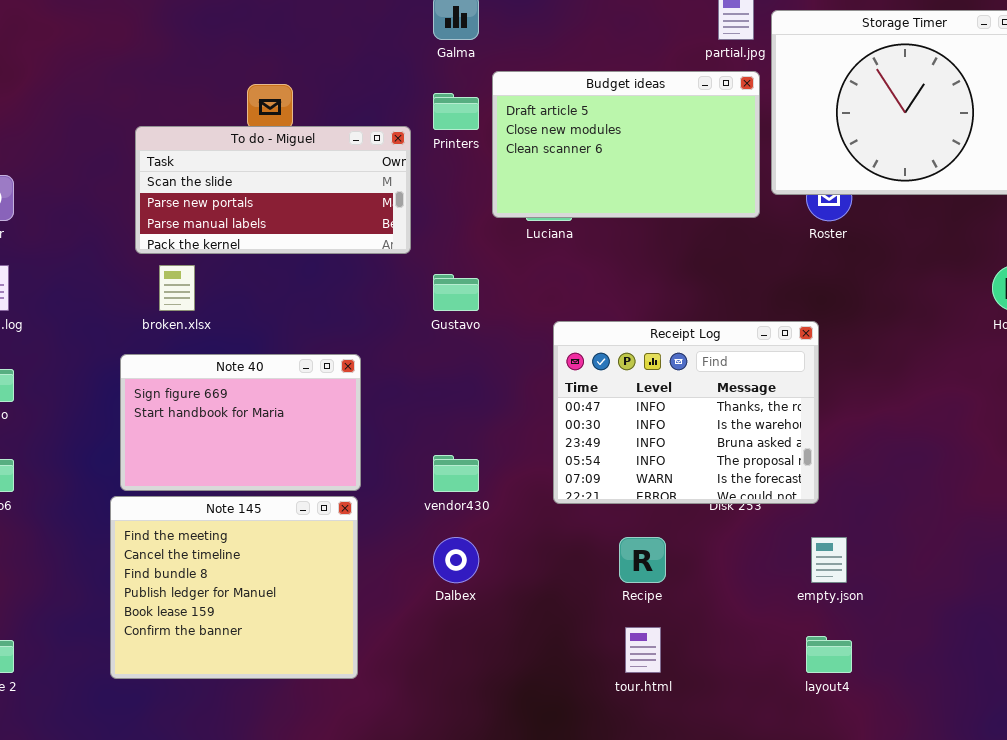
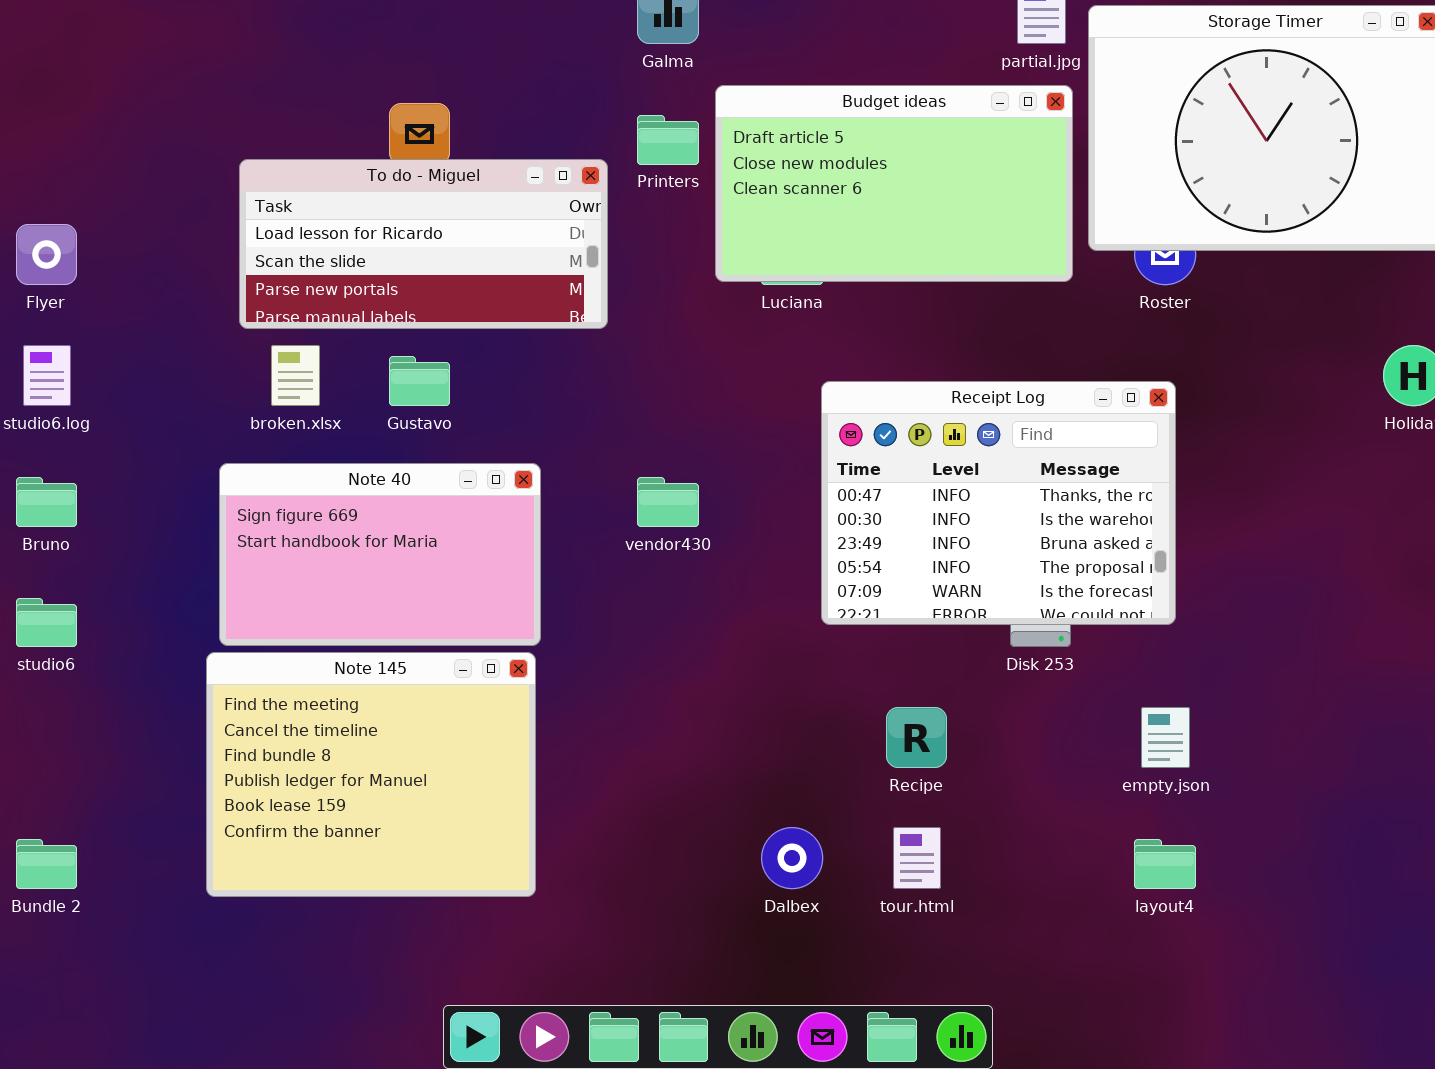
To do - Miguel: [135,126,411,254] -> [239,159,608,329], scrolled up 1 row
Gustavo: [433,274,479,311] -> [389,356,450,406], moved
Receipt Log: [553,321,819,504] -> [821,381,1176,625], moved
vendor430: [433,455,479,492] -> [637,477,699,527], moved
Dalbex: [433,537,479,583] -> [761,827,823,889], moved

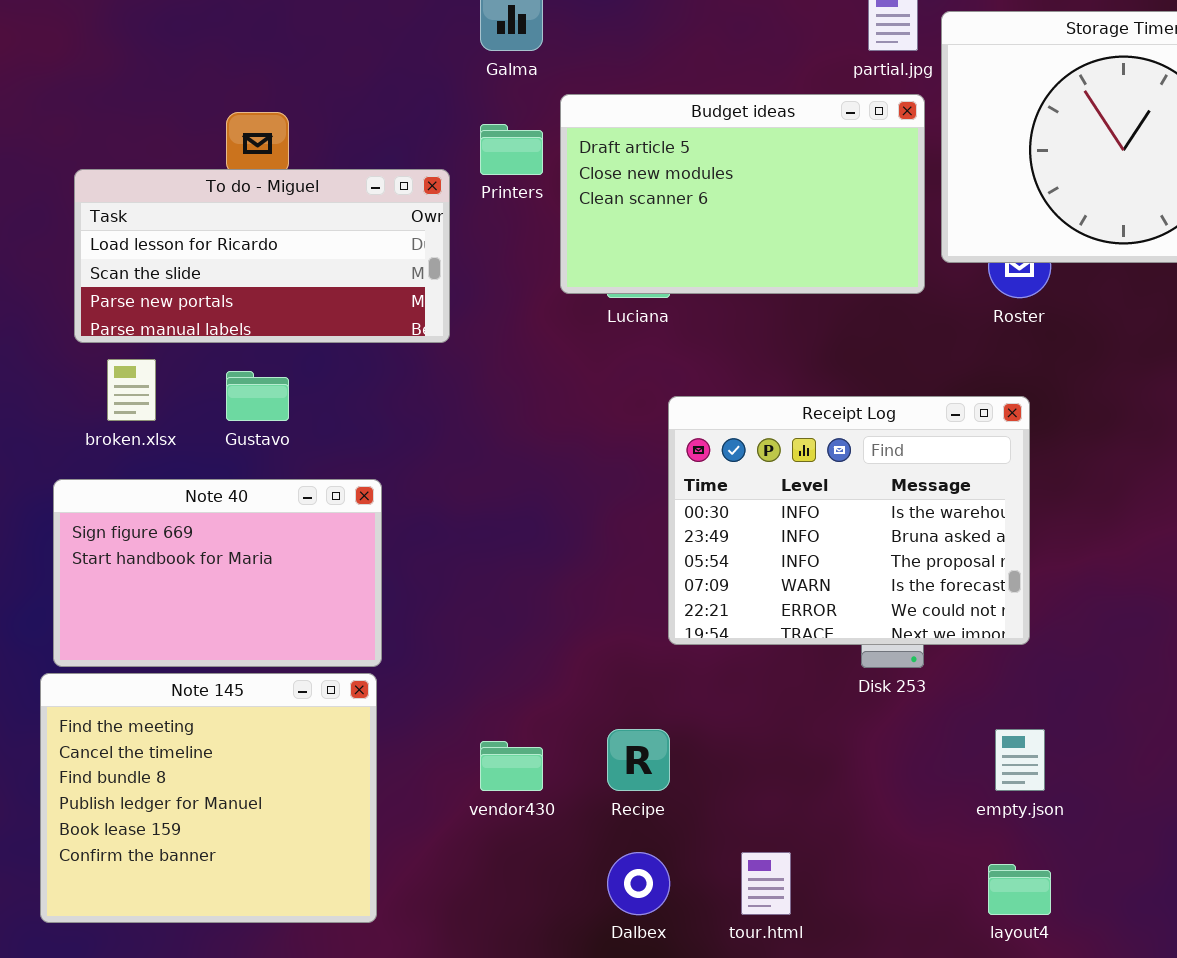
Receipt Log: [821,381,1176,625] -> [668,396,1030,645], scrolled down 1 row
vendor430: [637,477,699,527] -> [480,741,543,791], moved
Recipe: [886,707,947,768] -> [607,729,670,791], moved

